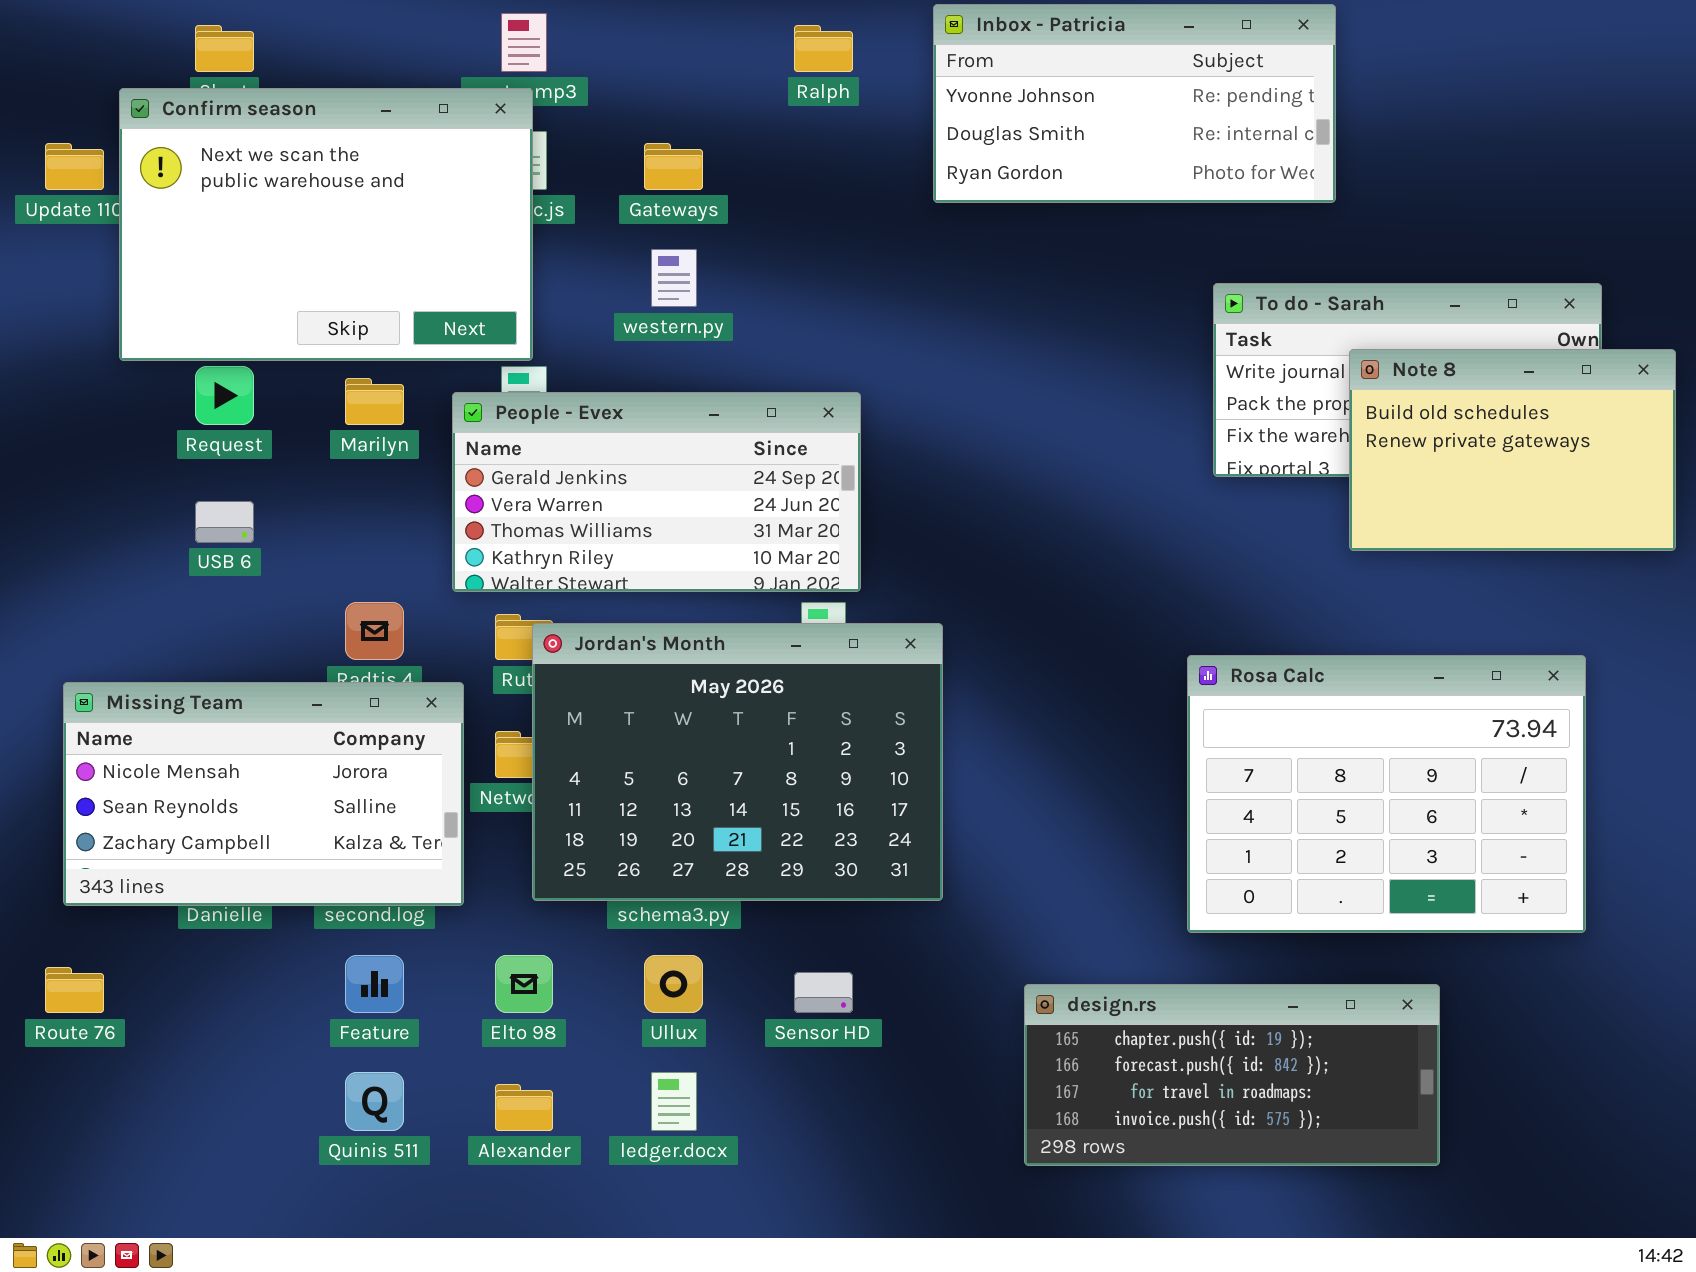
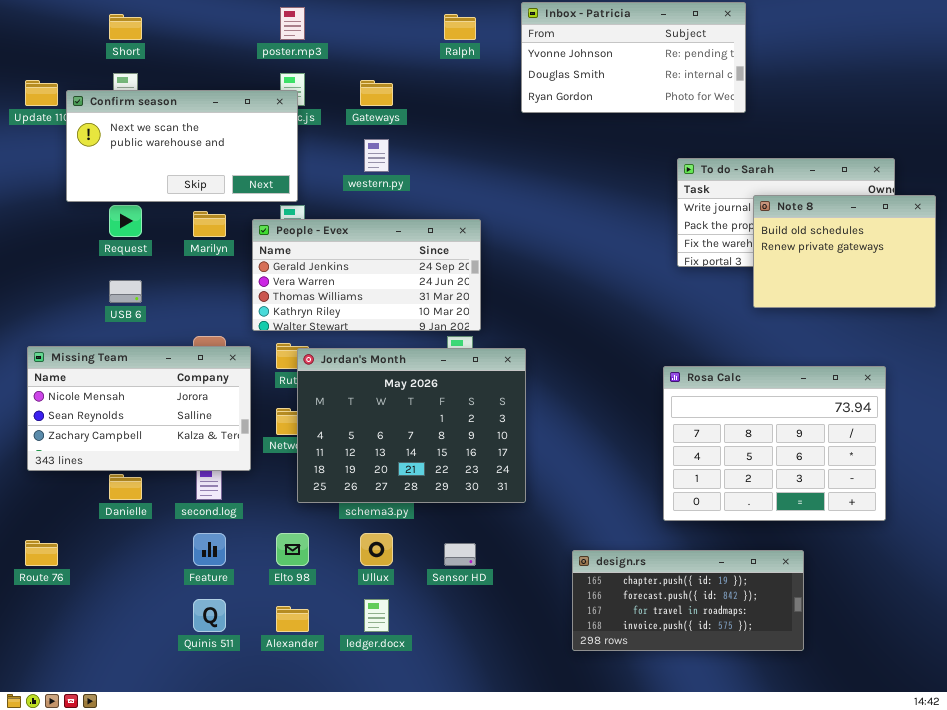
Confirm season: [119,88,533,361] -> [66,90,298,202], resized
Missing Team: [63,682,464,906] -> [27,346,251,471], moved

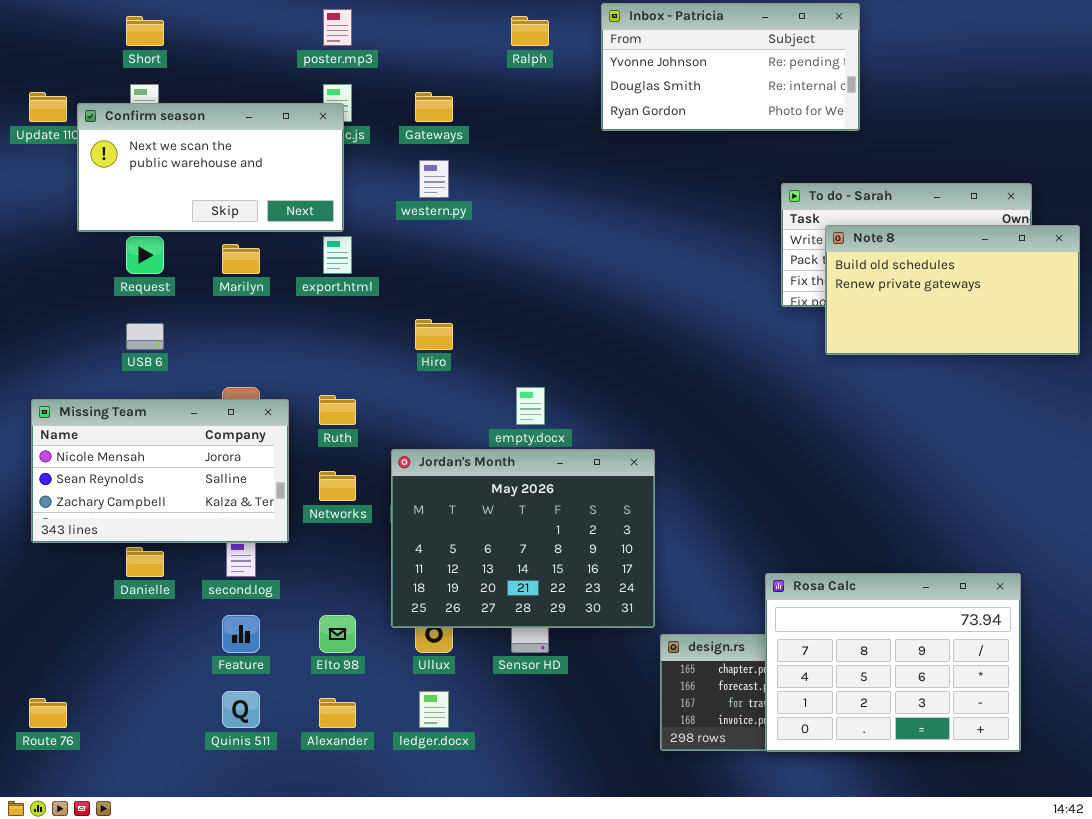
Note 8: [753,195,936,308] -> [825,225,1080,355], resized
People - Evex: [252,219,481,331] -> none, closed
Jordan's Month: [297,348,526,503] -> [391,449,655,628], moved
Rosa Calc: [663,366,886,521] -> [765,573,1021,752], moved
Route 76: [25,540,58,566] -> [29,698,67,728], moved

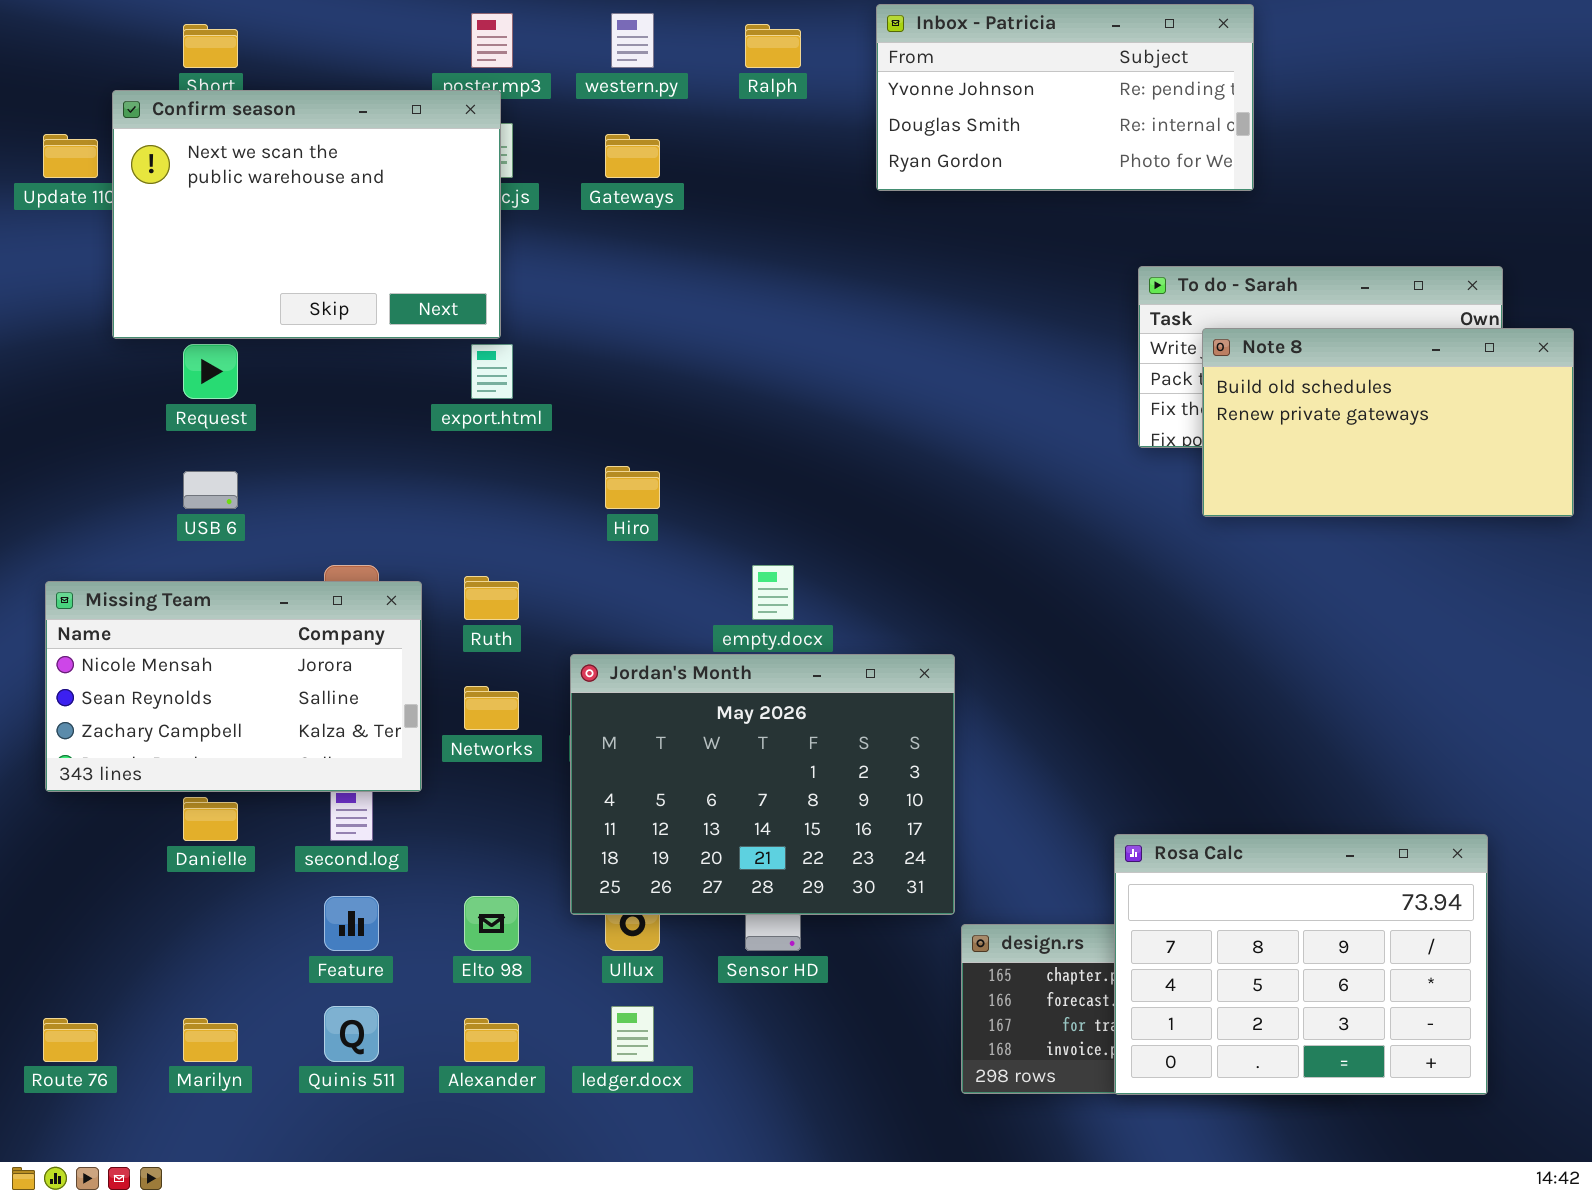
Confirm season: [77,103,344,232] -> [112,90,501,339], resized
western.py: [419,160,449,198] -> [611,13,654,68], moved
Marilyn: [222,244,260,274] -> [183,1018,238,1062], moved

